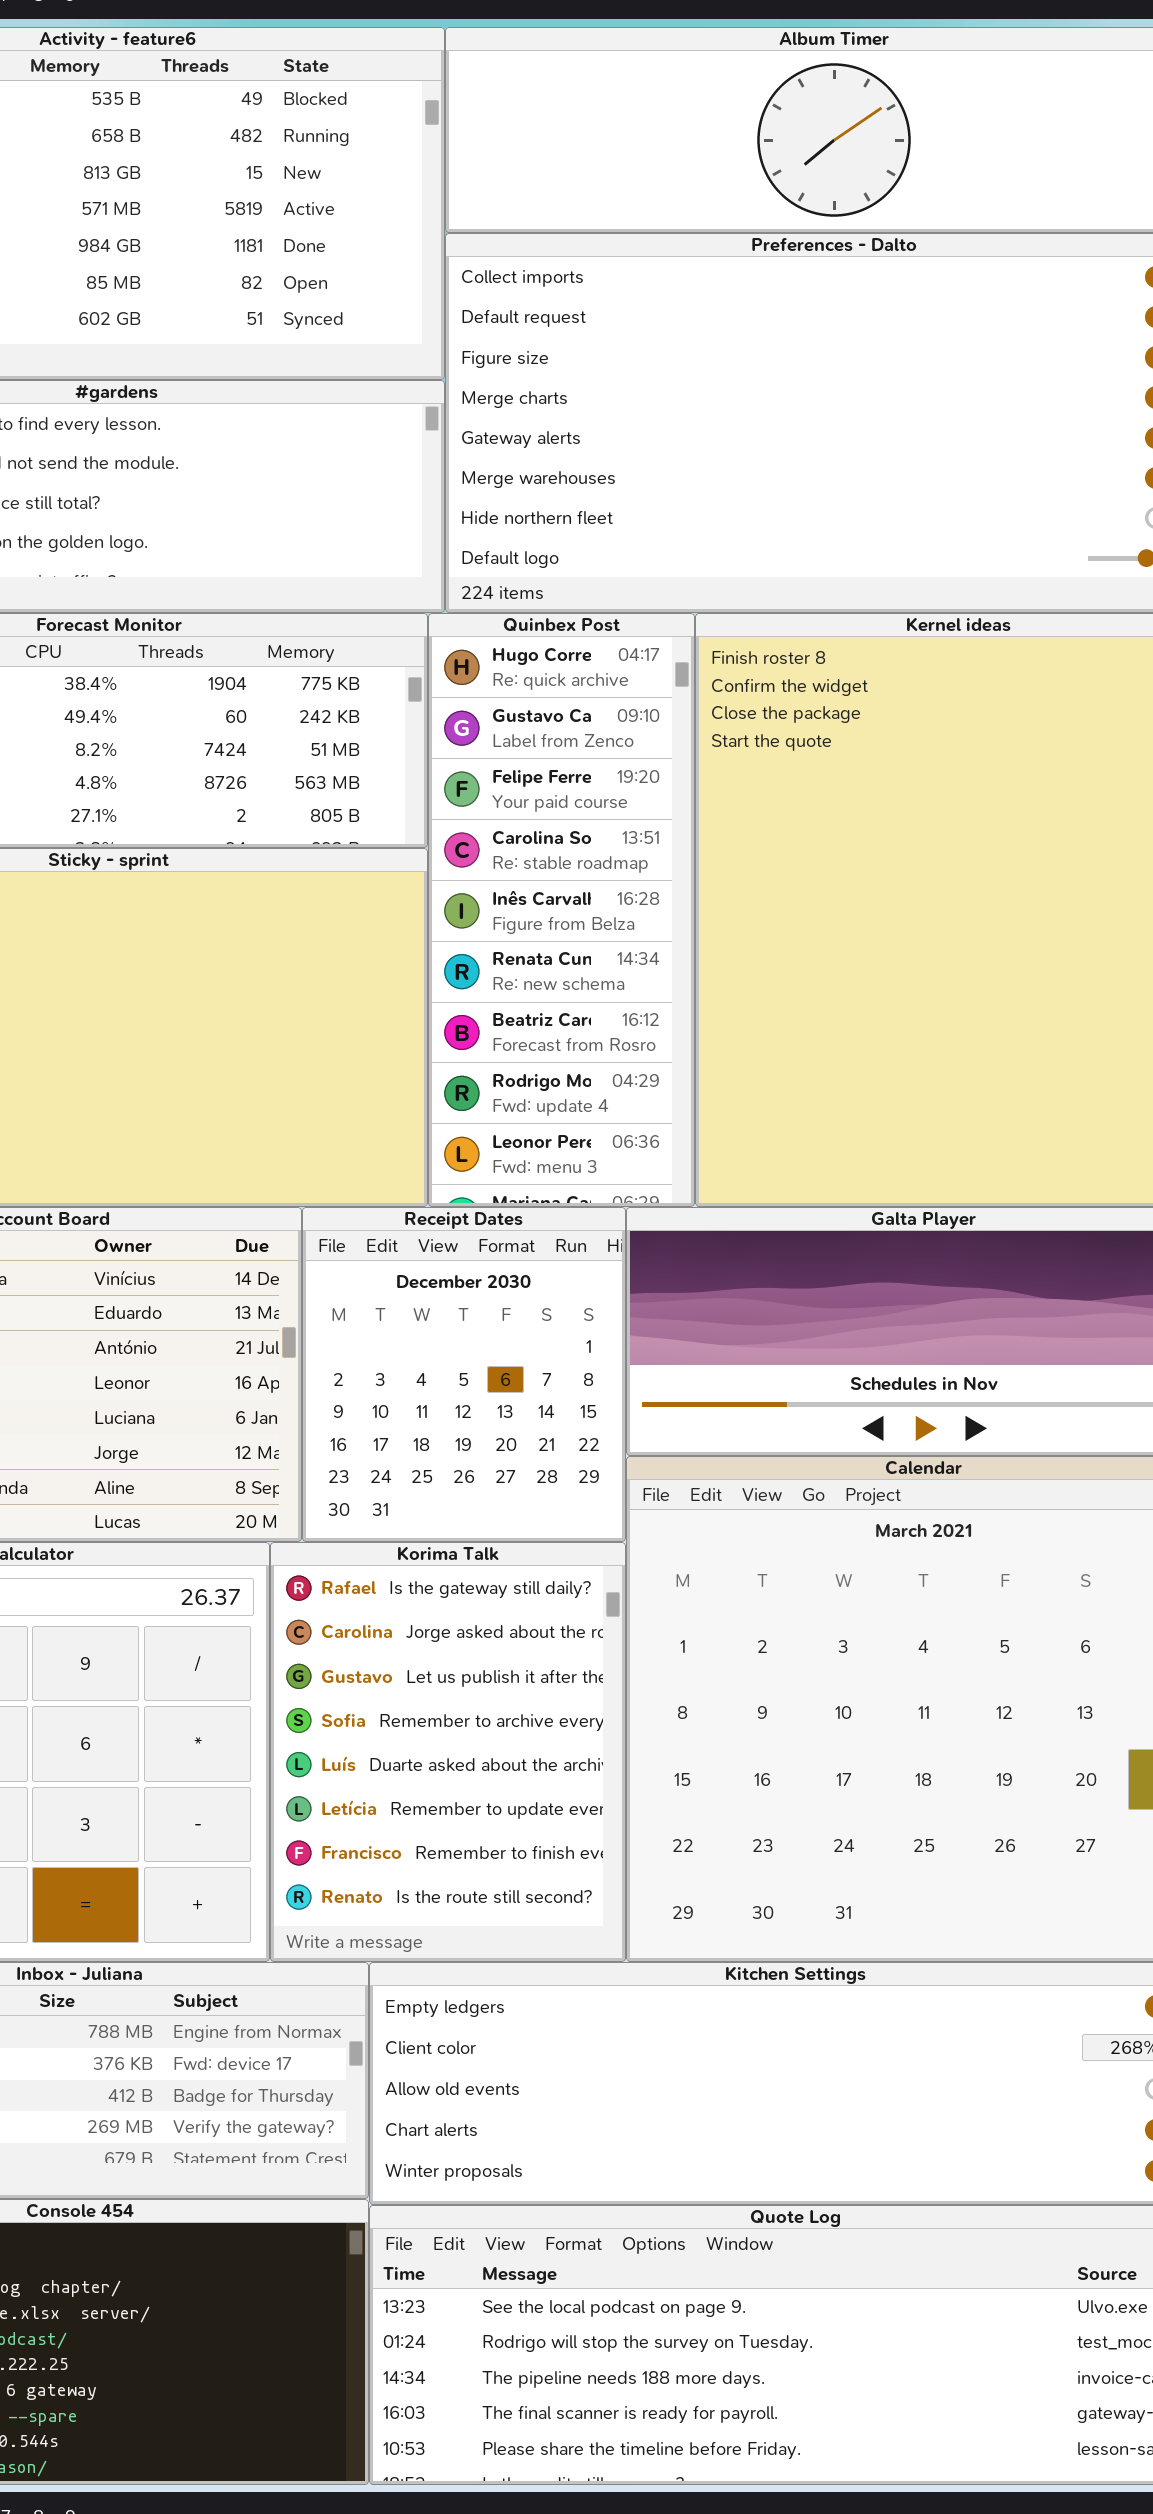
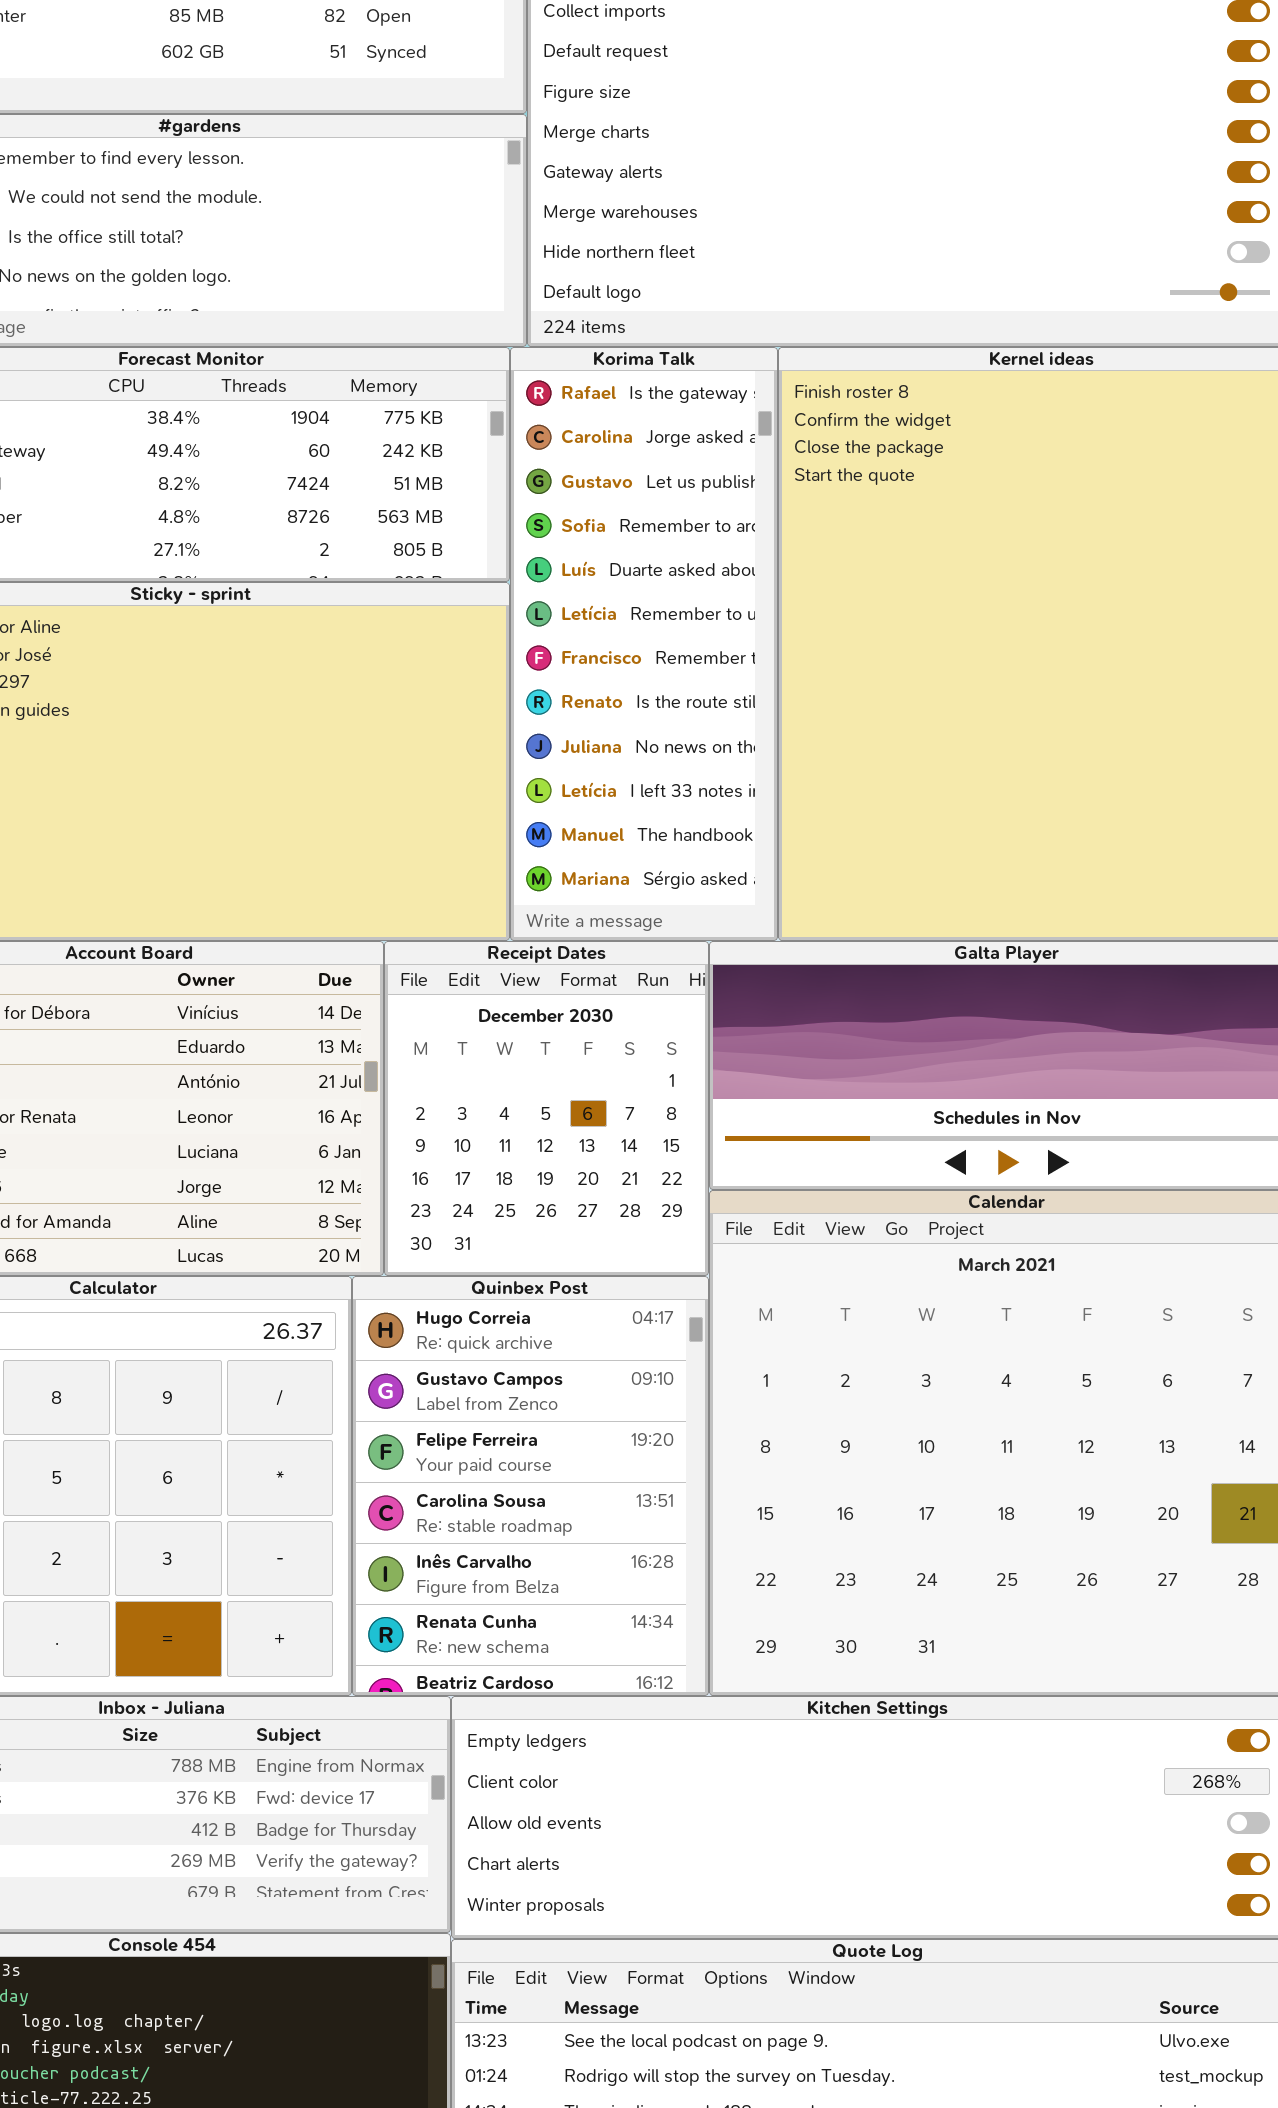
Quinbex Post: [428,613,695,1207] -> [352,1276,709,1696], moved, resized
Korima Talk: [270,1542,626,1962] -> [510,347,778,941], moved, resized

